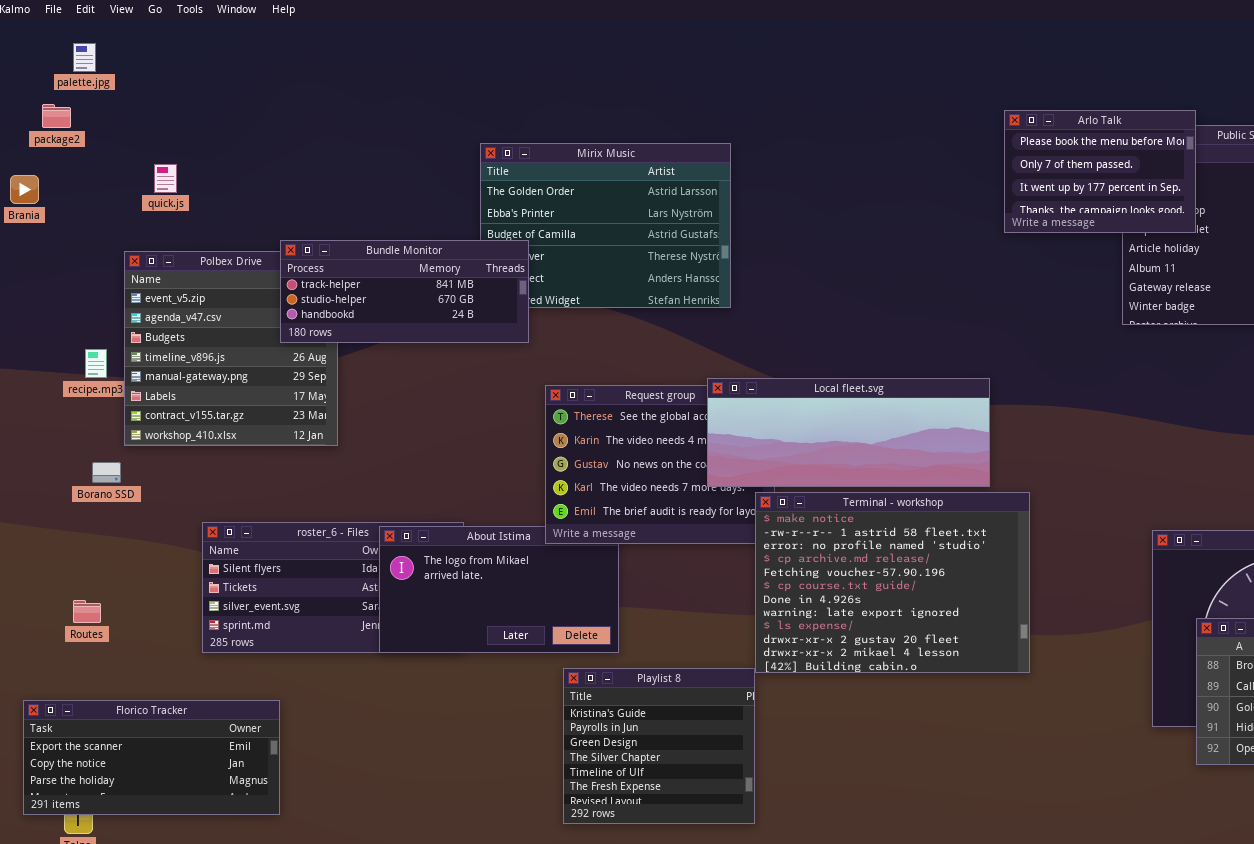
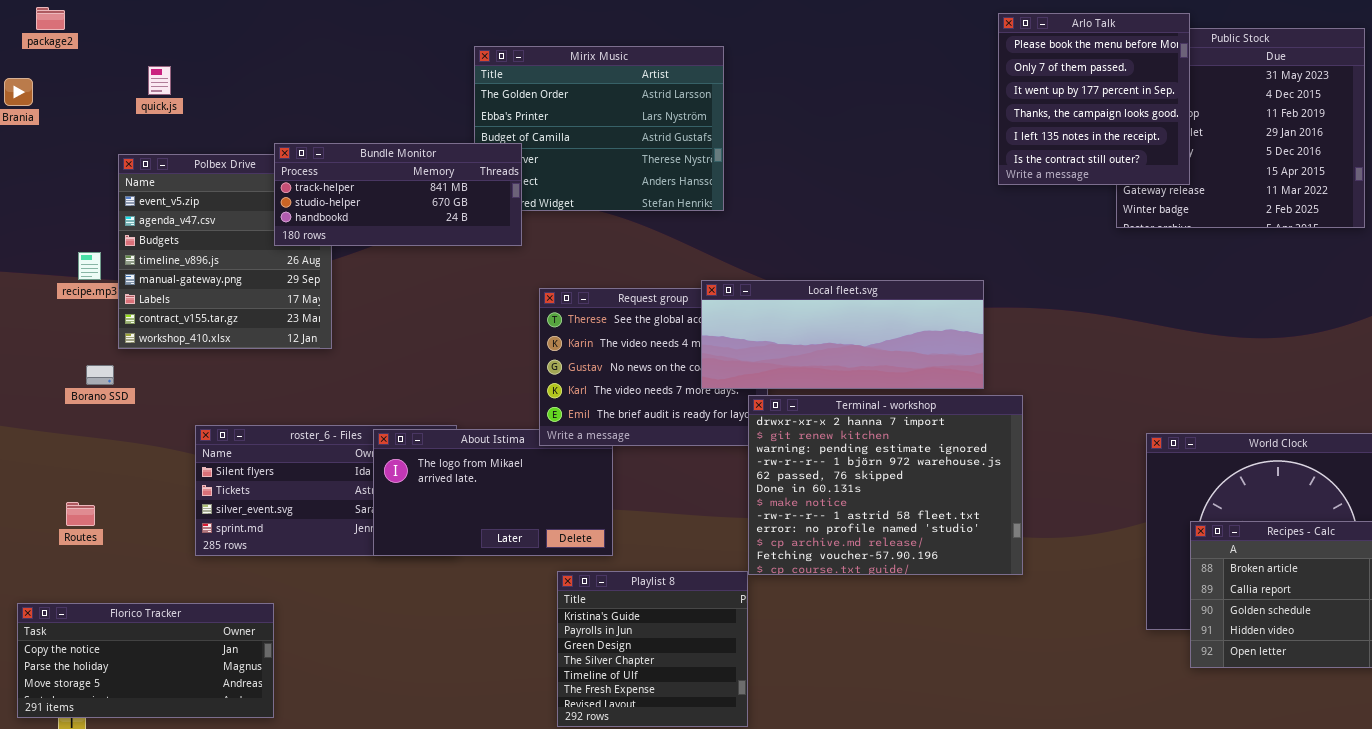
Arlo Talk: [1004,110,1196,233] -> [998,13,1190,185], resized
Terminal - workshop: [755,492,1030,673] -> [748,395,1023,575], scrolled up 6 rows
Florico Tracker: [23,700,280,815] -> [17,603,274,718], scrolled down 1 row

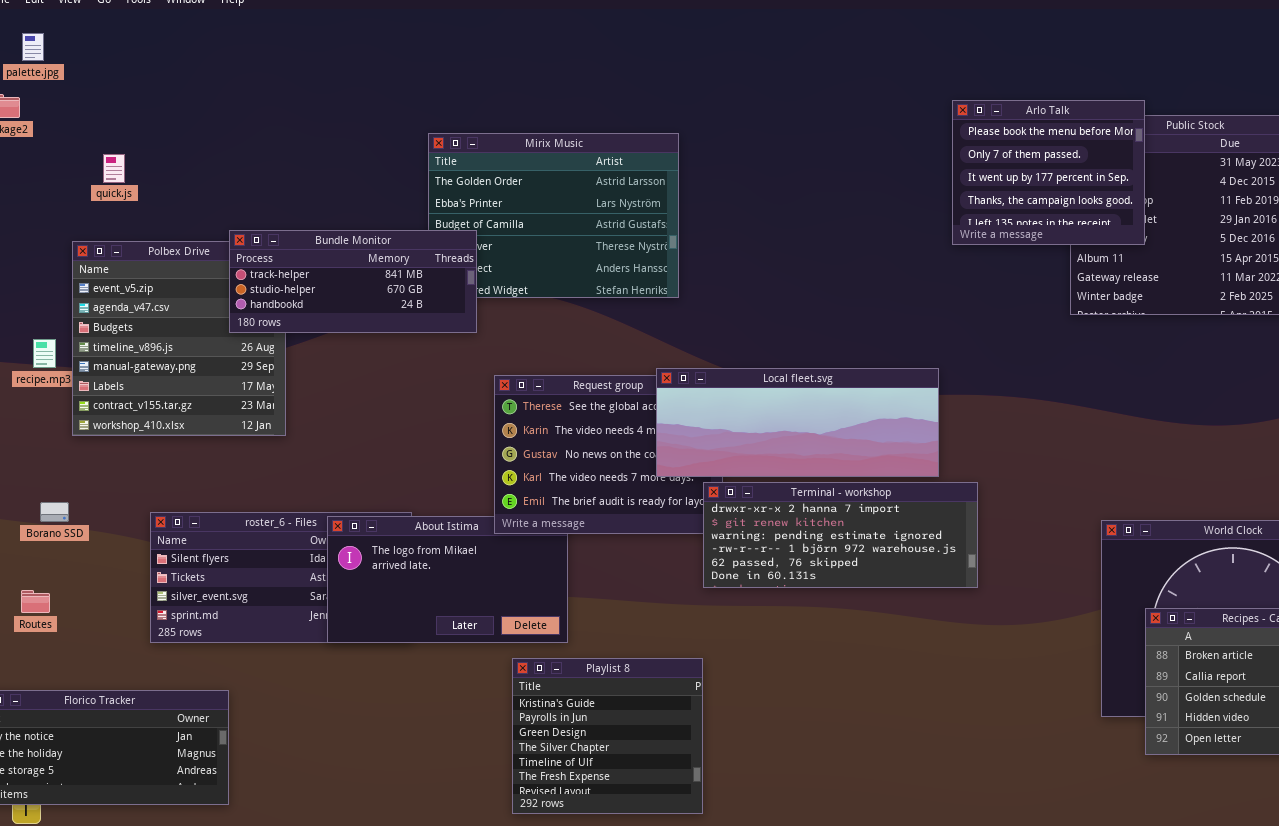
Arlo Talk: [998,13,1190,185] -> [952,100,1145,245], resized
Borano SSD: [86,365,114,385] -> [40,502,69,522], moved
Terminal - workshop: [748,395,1023,575] -> [703,482,978,588], resized

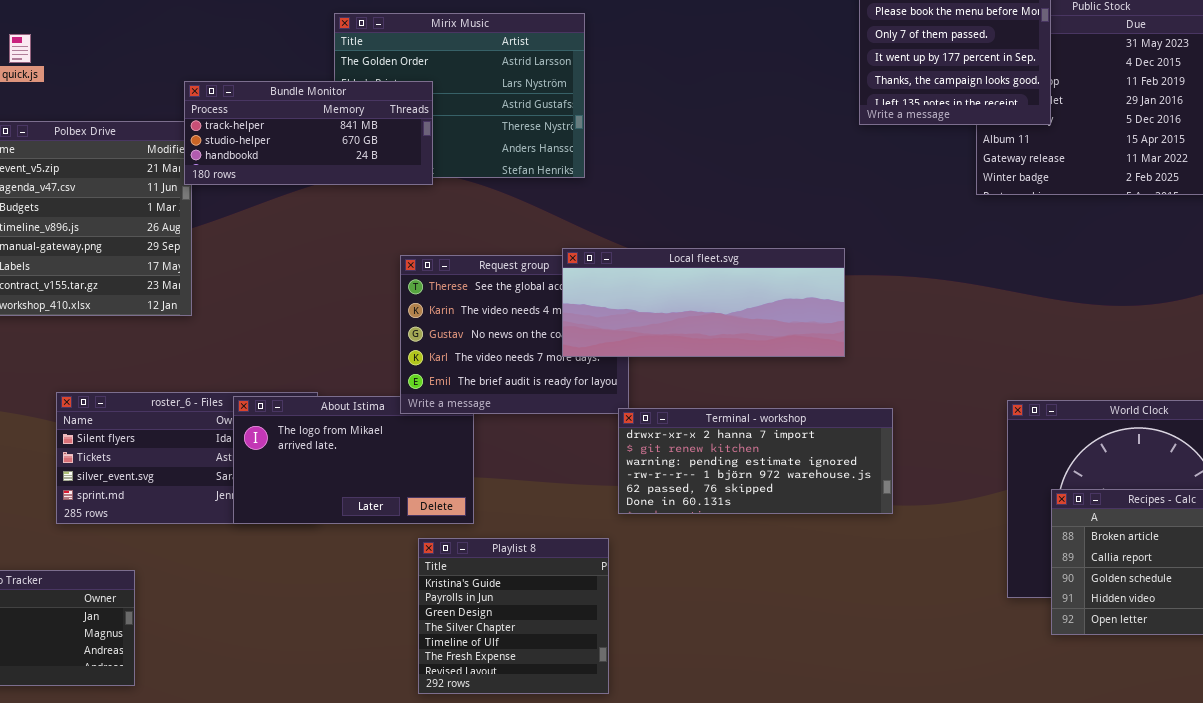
Bundle Monitor: [229,230,477,333] -> [184,81,433,185], moved
Terminal - workshop: [703,482,978,588] -> [618,408,893,514], moved

